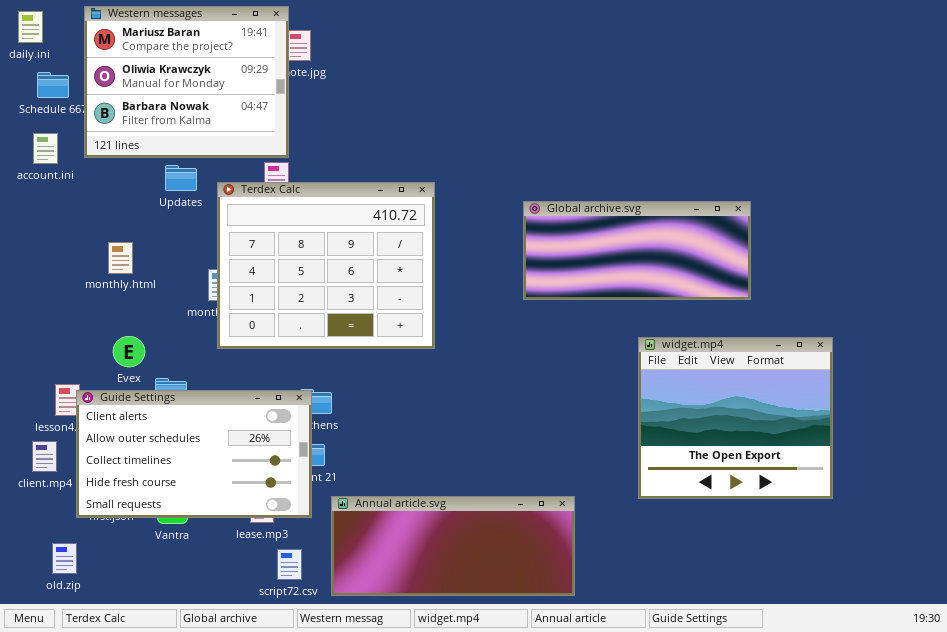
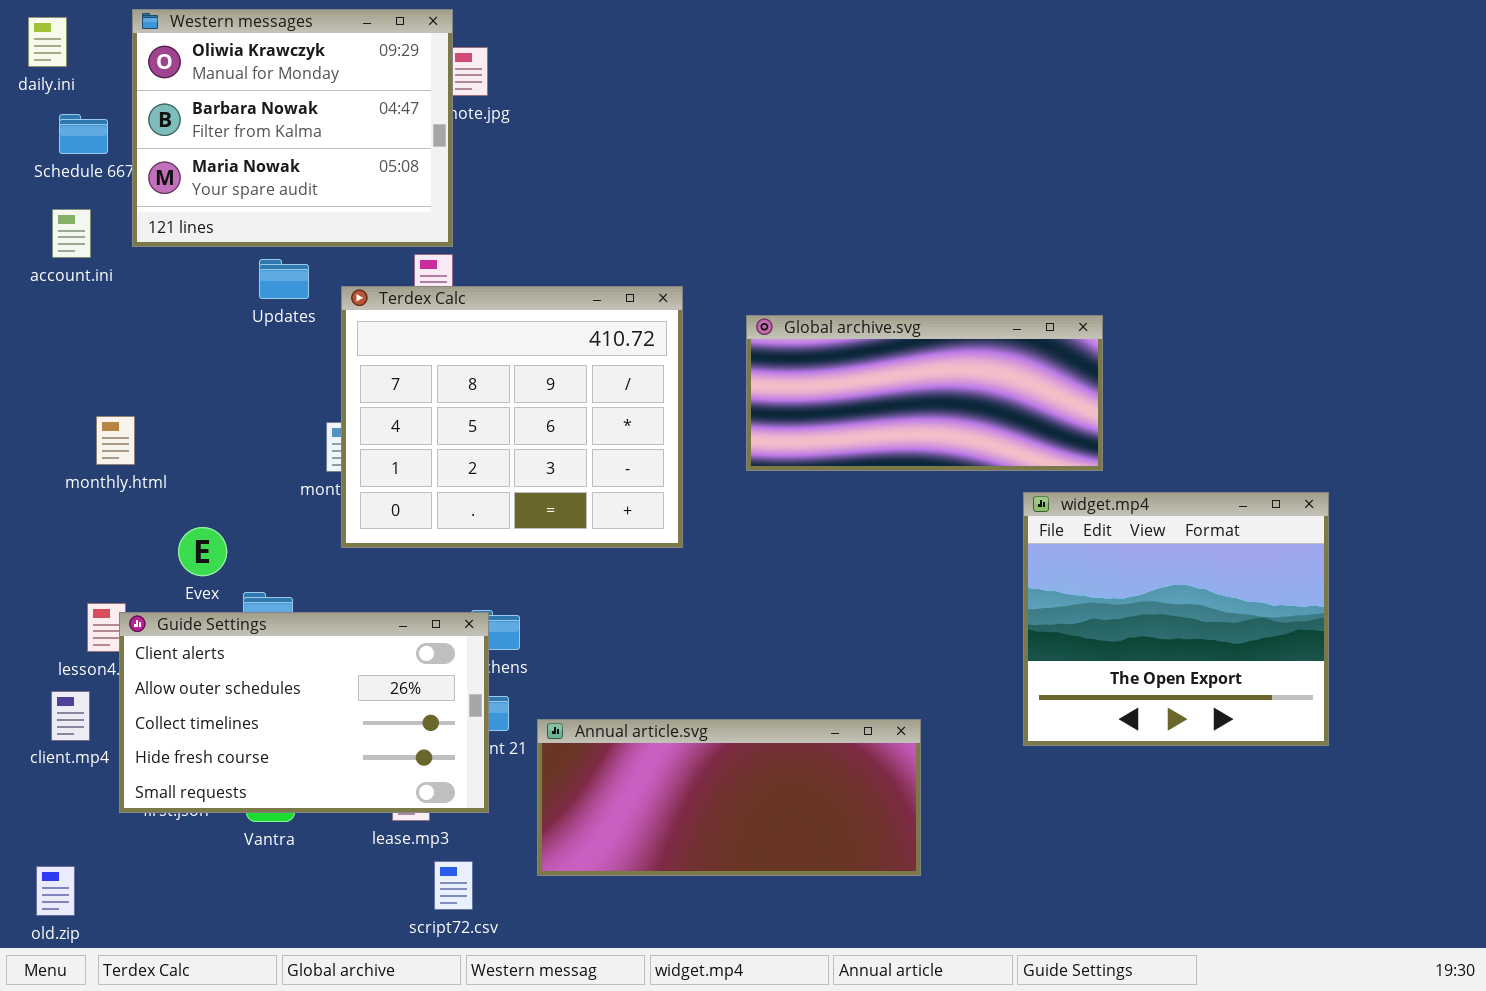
Western messages: [84,6,289,158] -> [132,9,453,247], scrolled down 1 row
Global archive.svg: [523,201,751,300] -> [746,315,1103,471], moved
monthly.html: [108,242,133,274] -> [96,416,135,465], moved
widget.mp4: [638,337,833,499] -> [1023,492,1329,746], moved
Annual article.svg: [331,496,575,596] -> [537,719,921,876], moved
old.zip: [52,543,77,574] -> [36,866,75,916], moved

